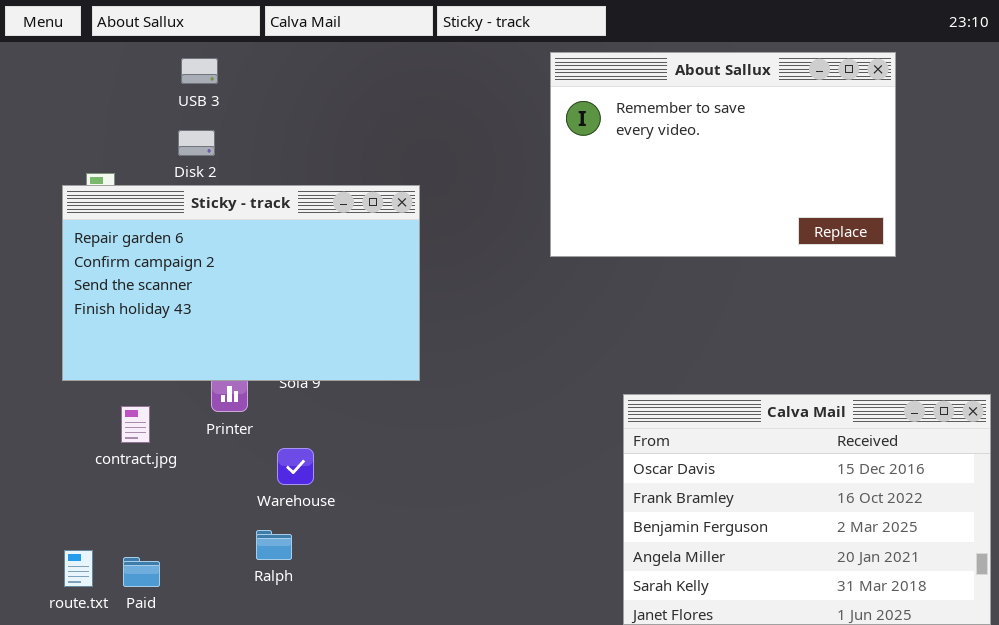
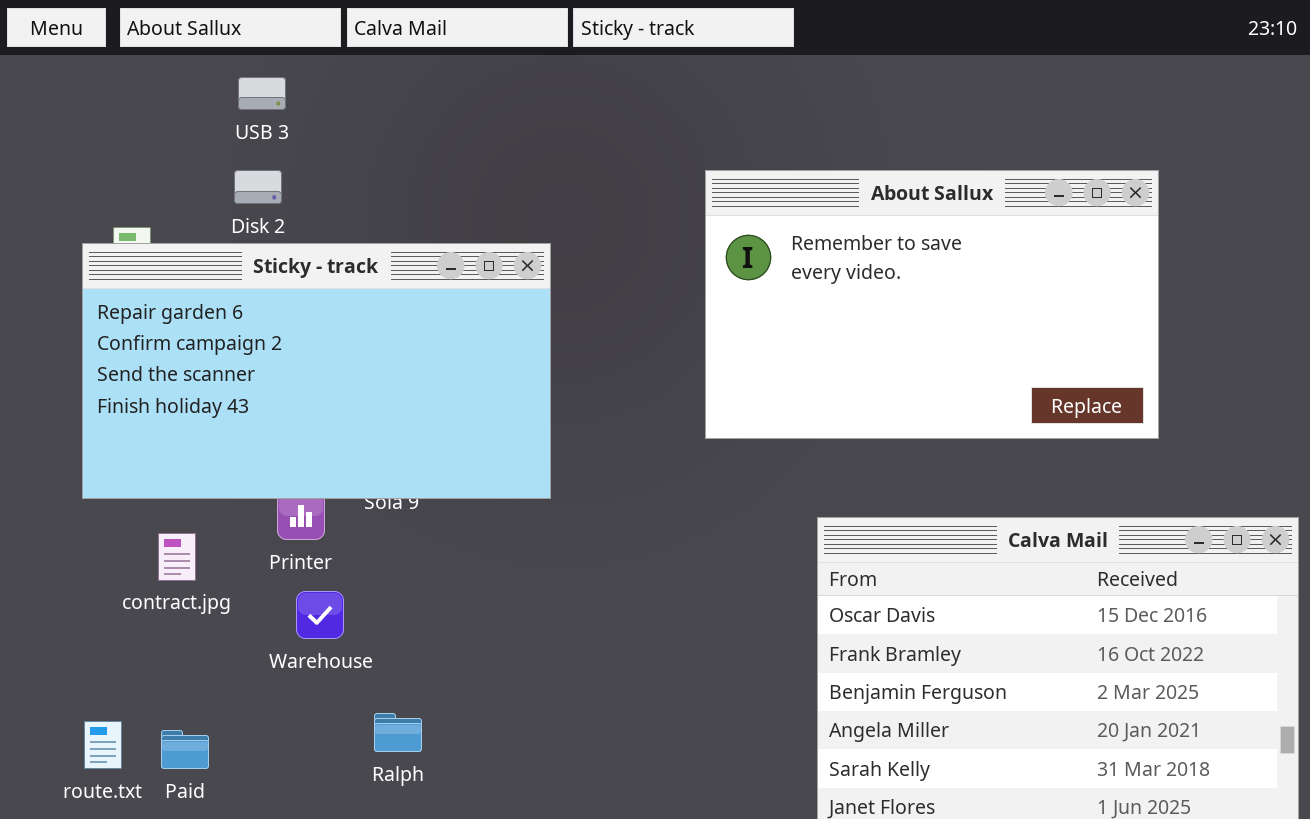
About Sallux: [550,52,896,257] -> [705,170,1159,439], moved
Warehouse: [277,448,314,485] -> [296,591,344,639], moved
Ralph: [256,530,292,560] -> [374,713,422,752], moved

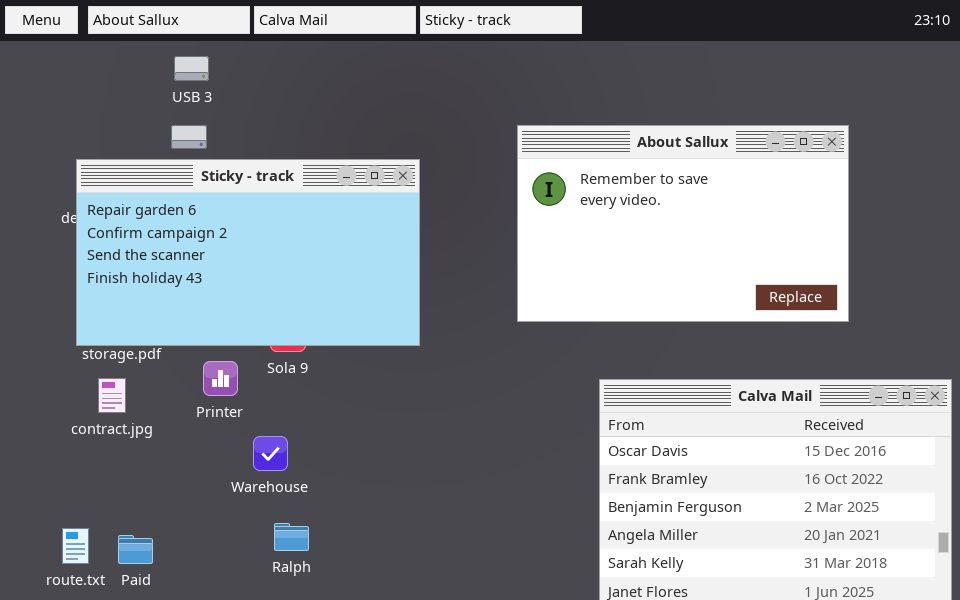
Sticky - track: [82,243,551,499] -> [76,159,420,346], moved
contract.jpg: [158,533,196,581] -> [98,378,126,413], moved
Warehouse: [296,591,344,639] -> [253,436,288,471], moved

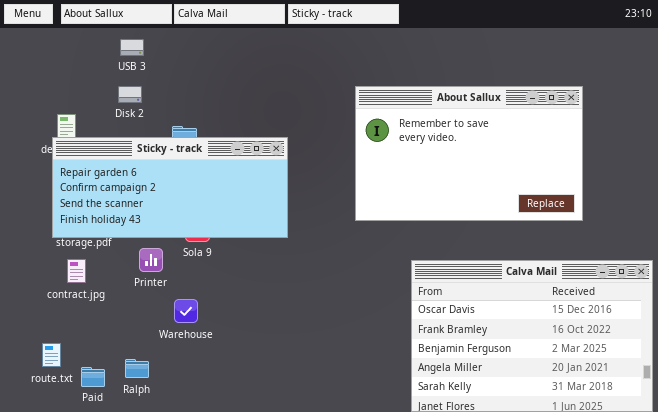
Sticky - track: [76,159,420,346] -> [52,137,288,238], resized
Ralph: [274,523,309,551] -> [125,359,149,378], moved
route.txt: [62,528,89,564] -> [42,343,61,367], moved

